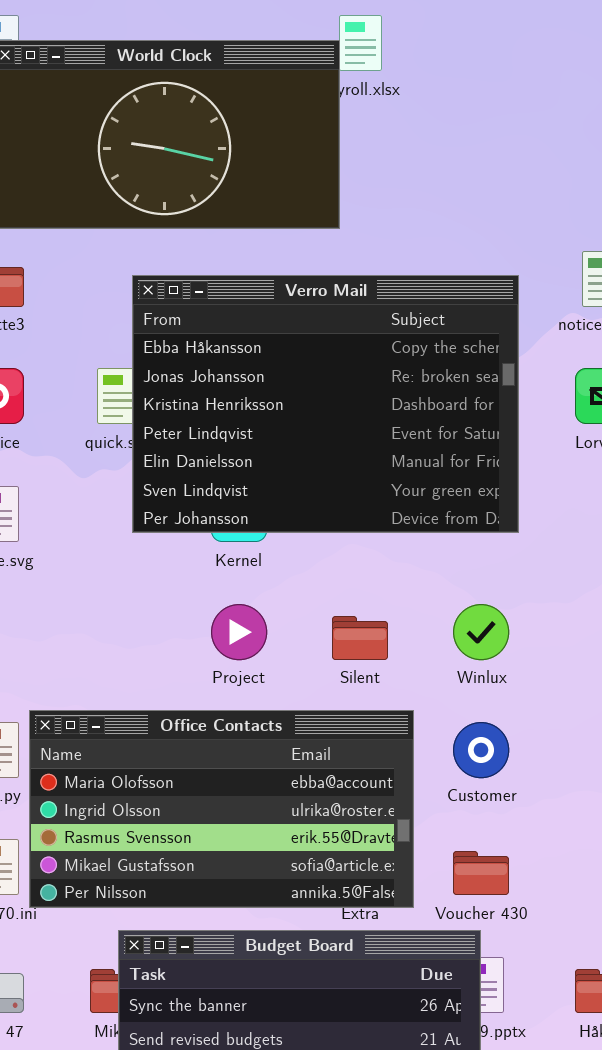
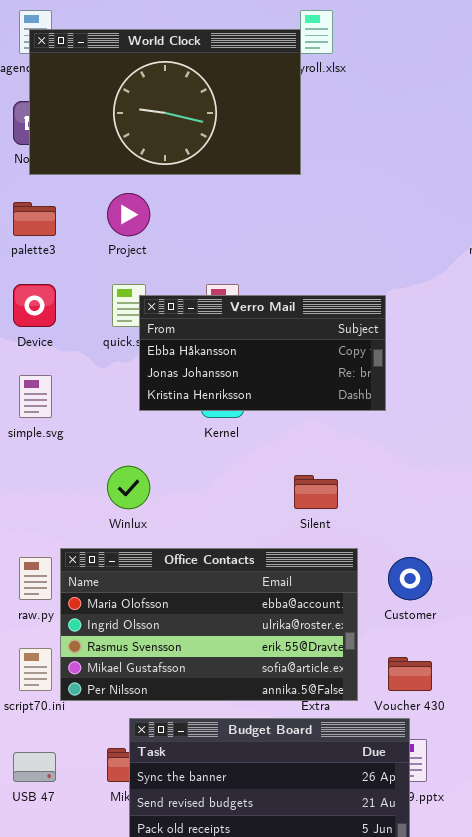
Verro Mail: [132,275,519,533] -> [139,295,386,411], resized
Project: [211,604,267,660] -> [107,193,150,236], moved
Winlux: [453,604,509,660] -> [107,466,150,509], moved

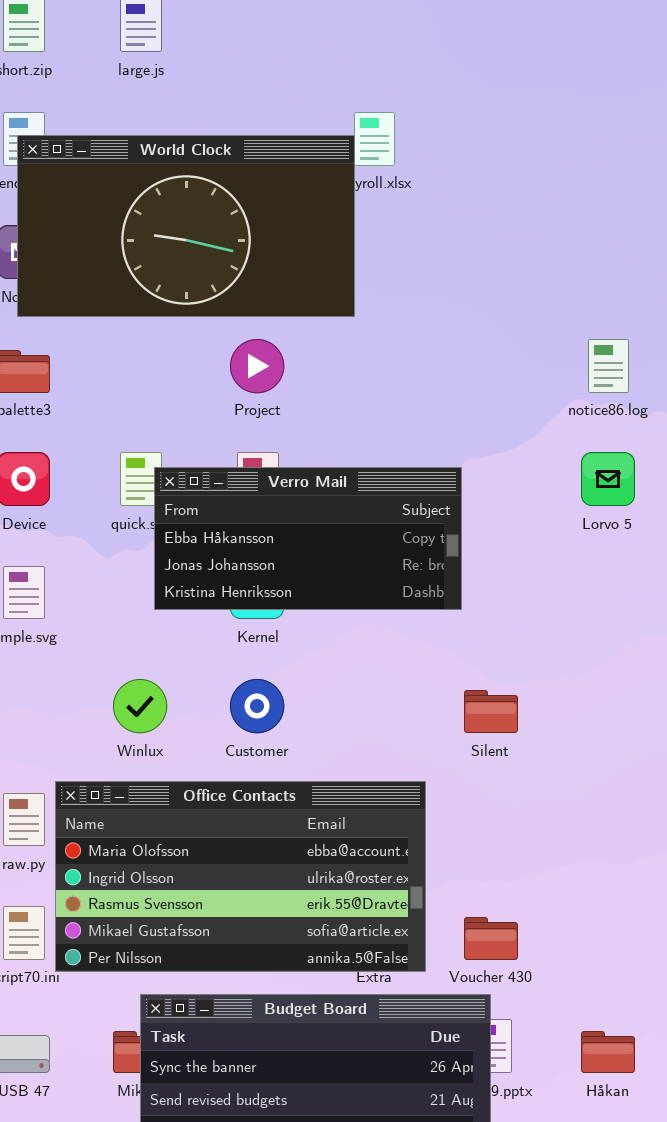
Project: [107,193,150,236] -> [230,339,284,393], moved
Silent: [294,475,338,509] -> [464,690,518,733], moved
Customer: [388,557,432,600] -> [230,679,284,733], moved

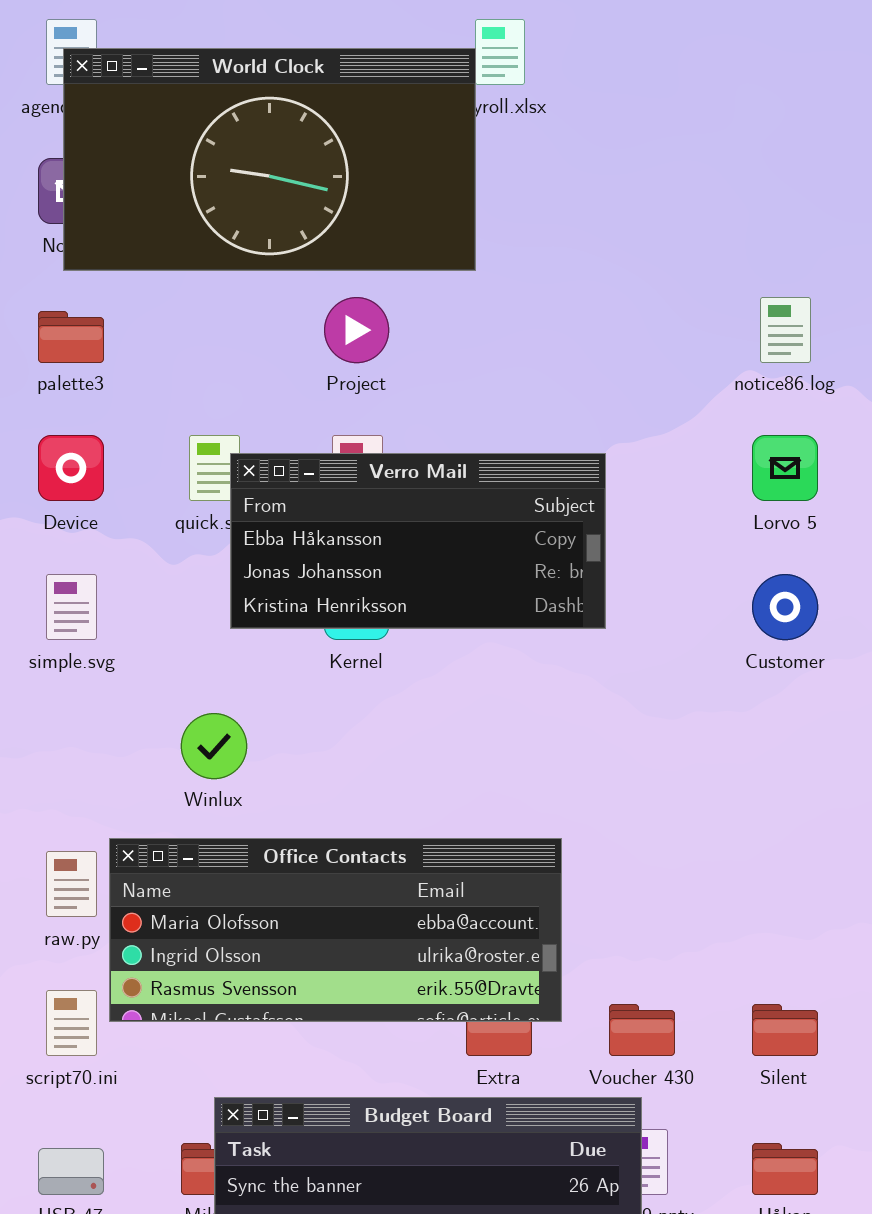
Customer: [230,679,284,733] -> [752,574,818,640], moved
Silent: [464,690,518,733] -> [752,1004,818,1056], moved
Office Contacts: [55,781,426,972] -> [109,838,562,1022], resized

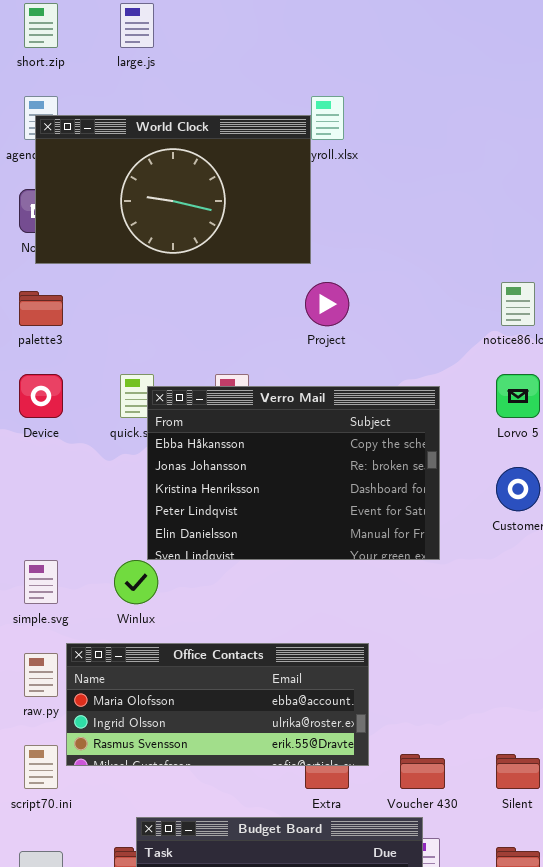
Project: [324,297,389,363] -> [305,282,349,326], moved
Verro Mail: [230,453,606,629] -> [147,386,440,560], resized
simple.svg: [46,574,97,640] -> [24,560,58,604], moved

